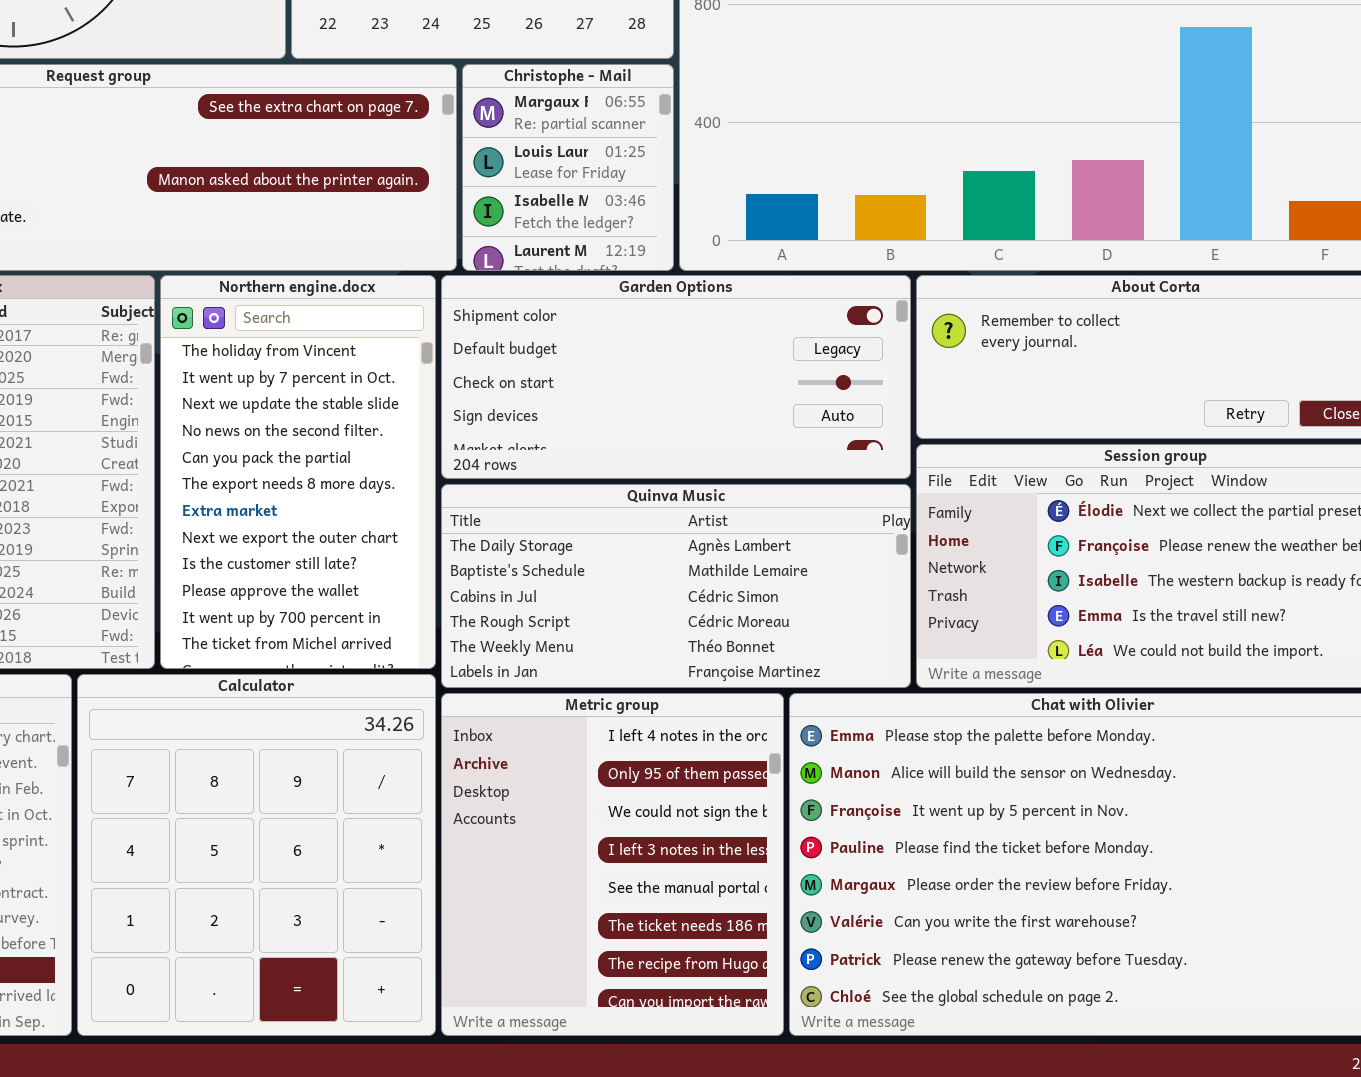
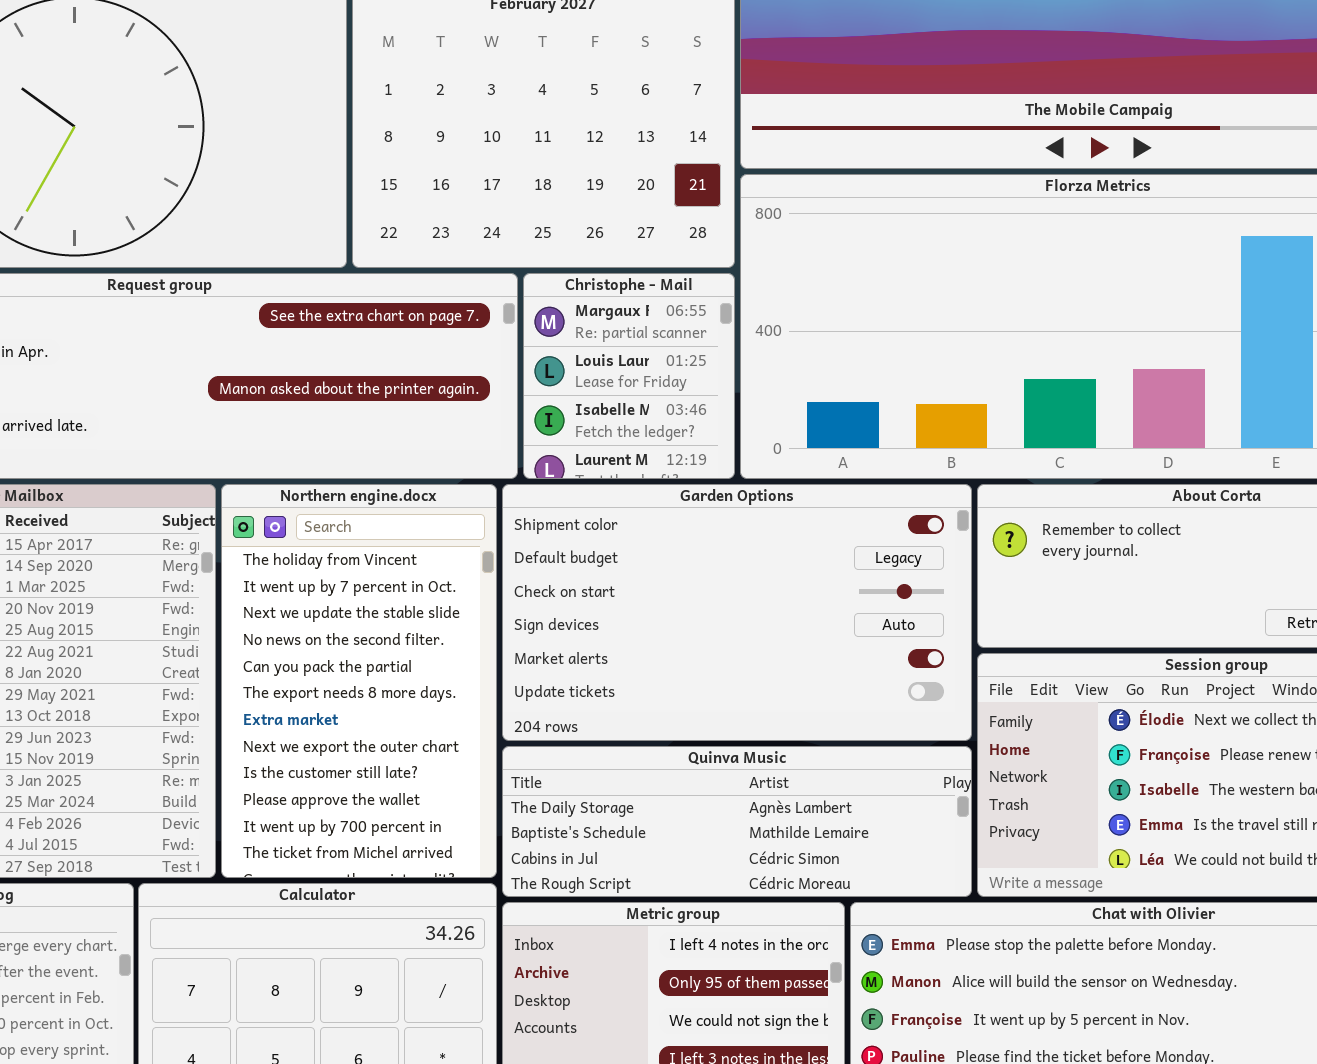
Garden Options: [441,275,911,479] -> [502,484,972,741], resized
Quinva Music: [441,484,911,688] -> [502,746,972,897], resized

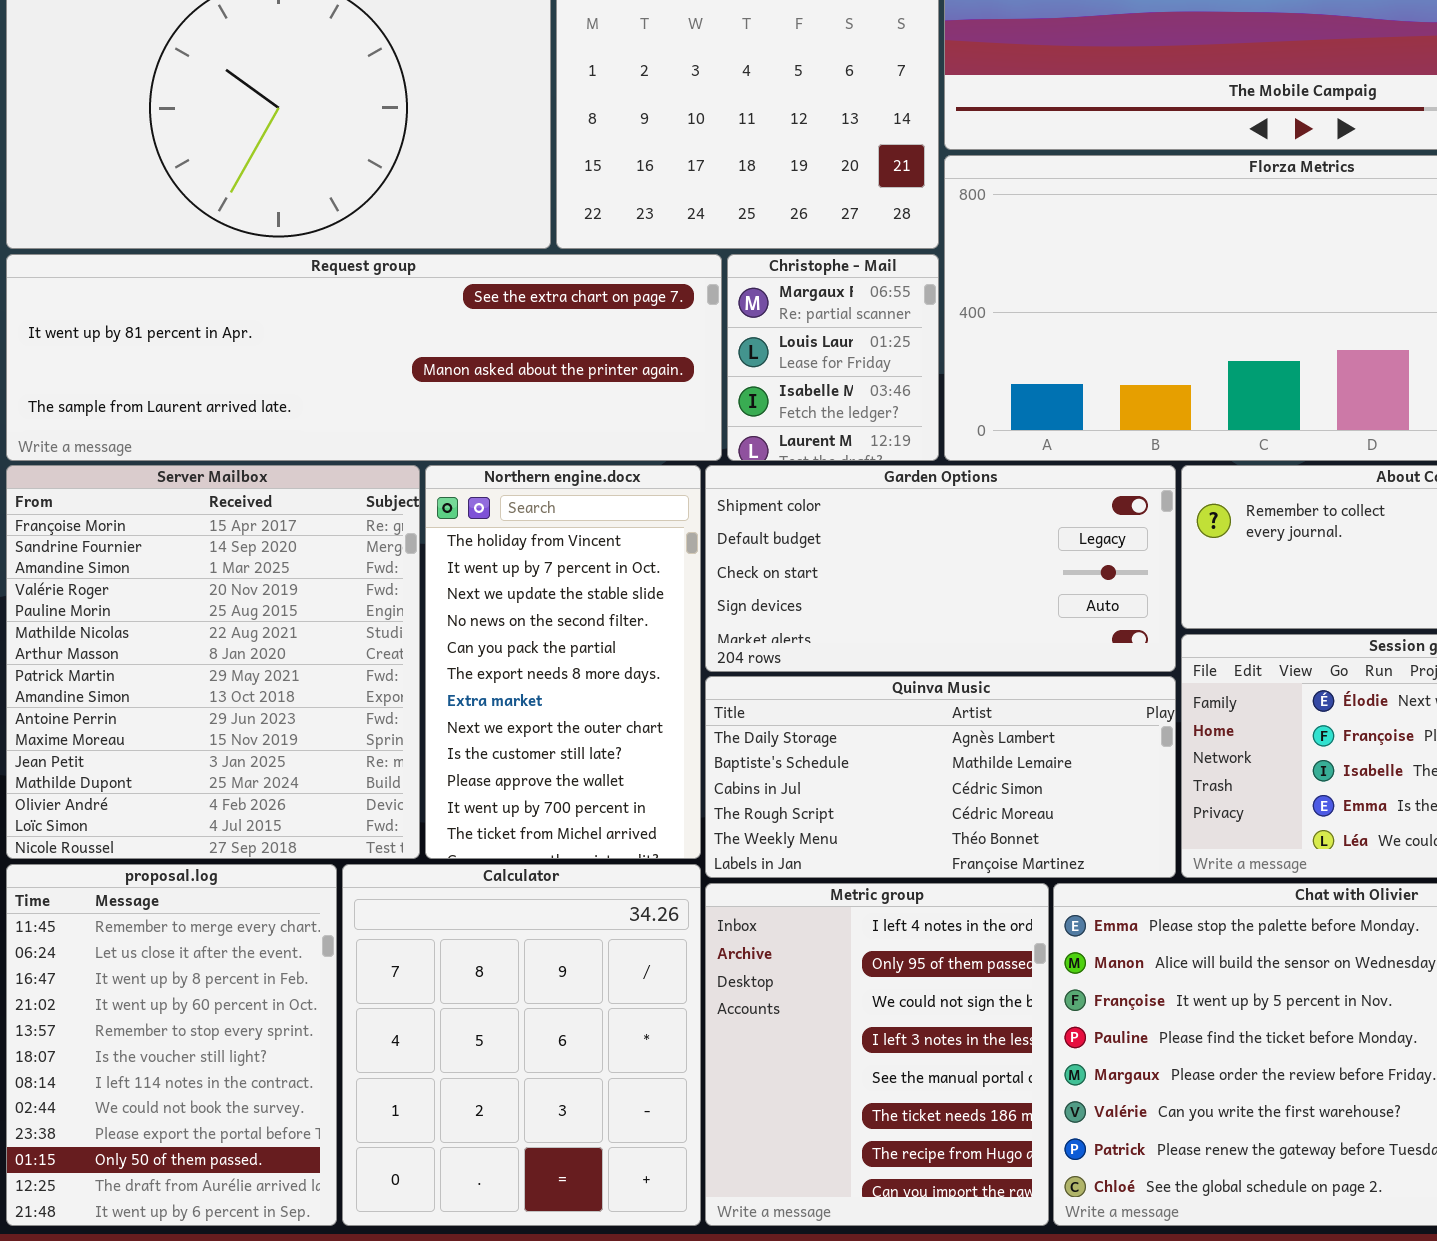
Garden Options: [502,484,972,741] -> [705,465,1176,672], resized
Quinva Music: [502,746,972,897] -> [705,676,1176,878], resized

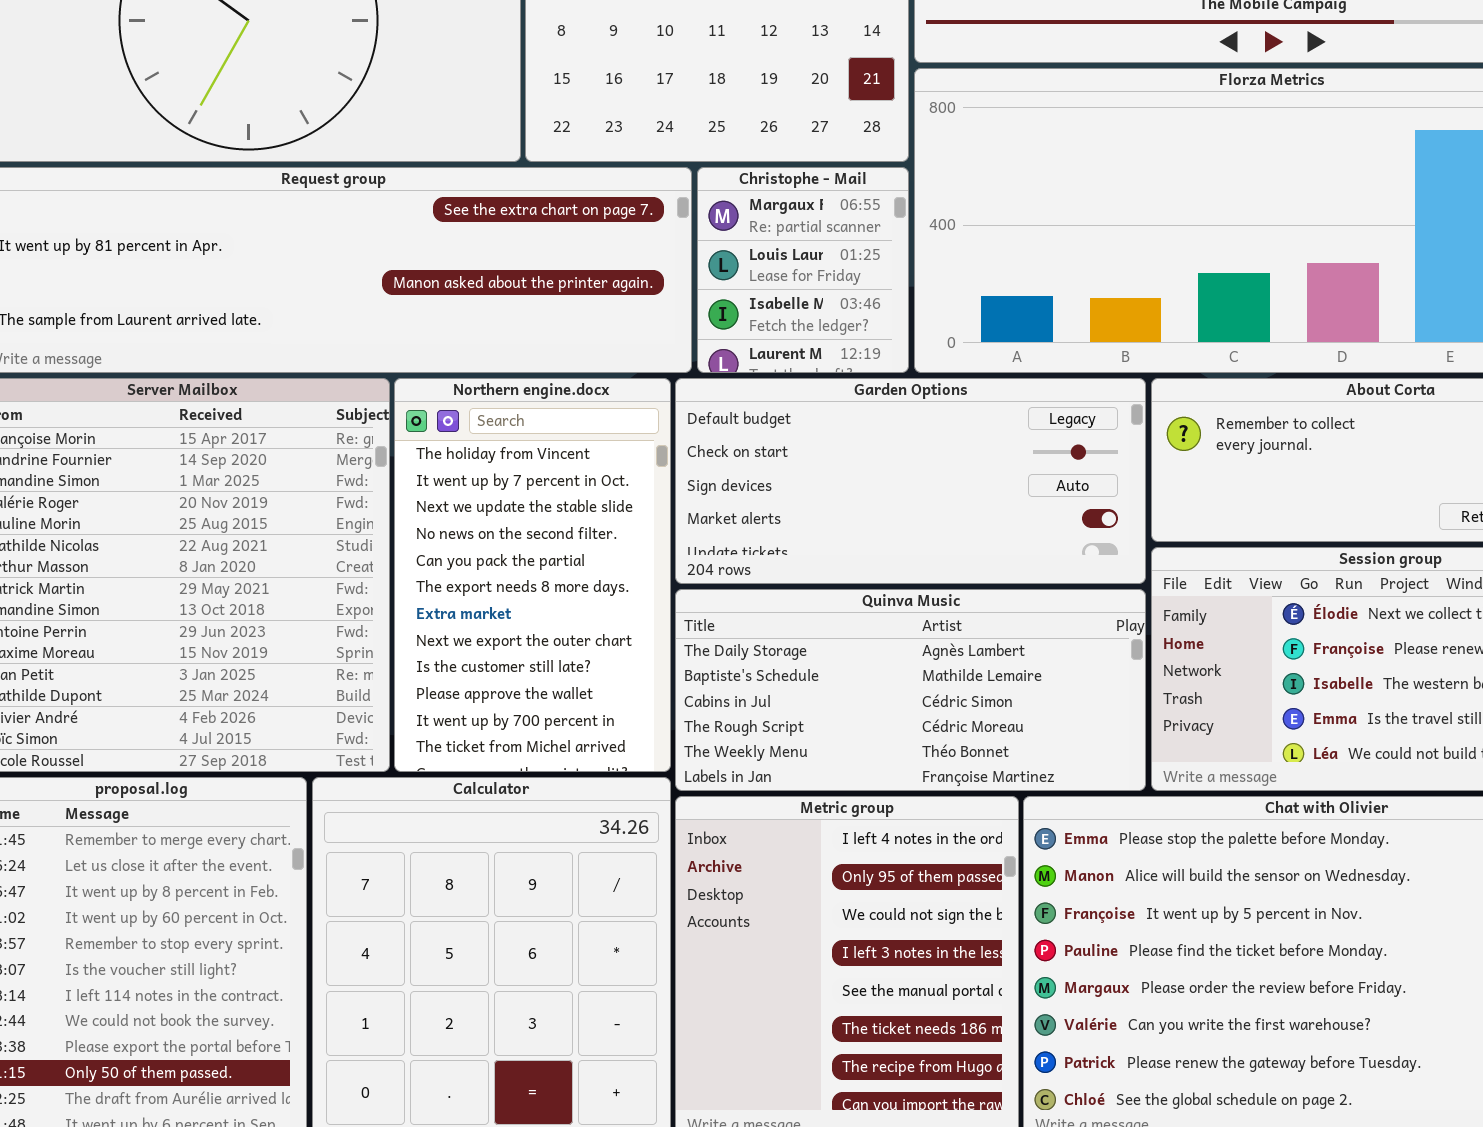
Garden Options: [705,465,1176,672] -> [675,378,1146,584], scrolled down 1 row

